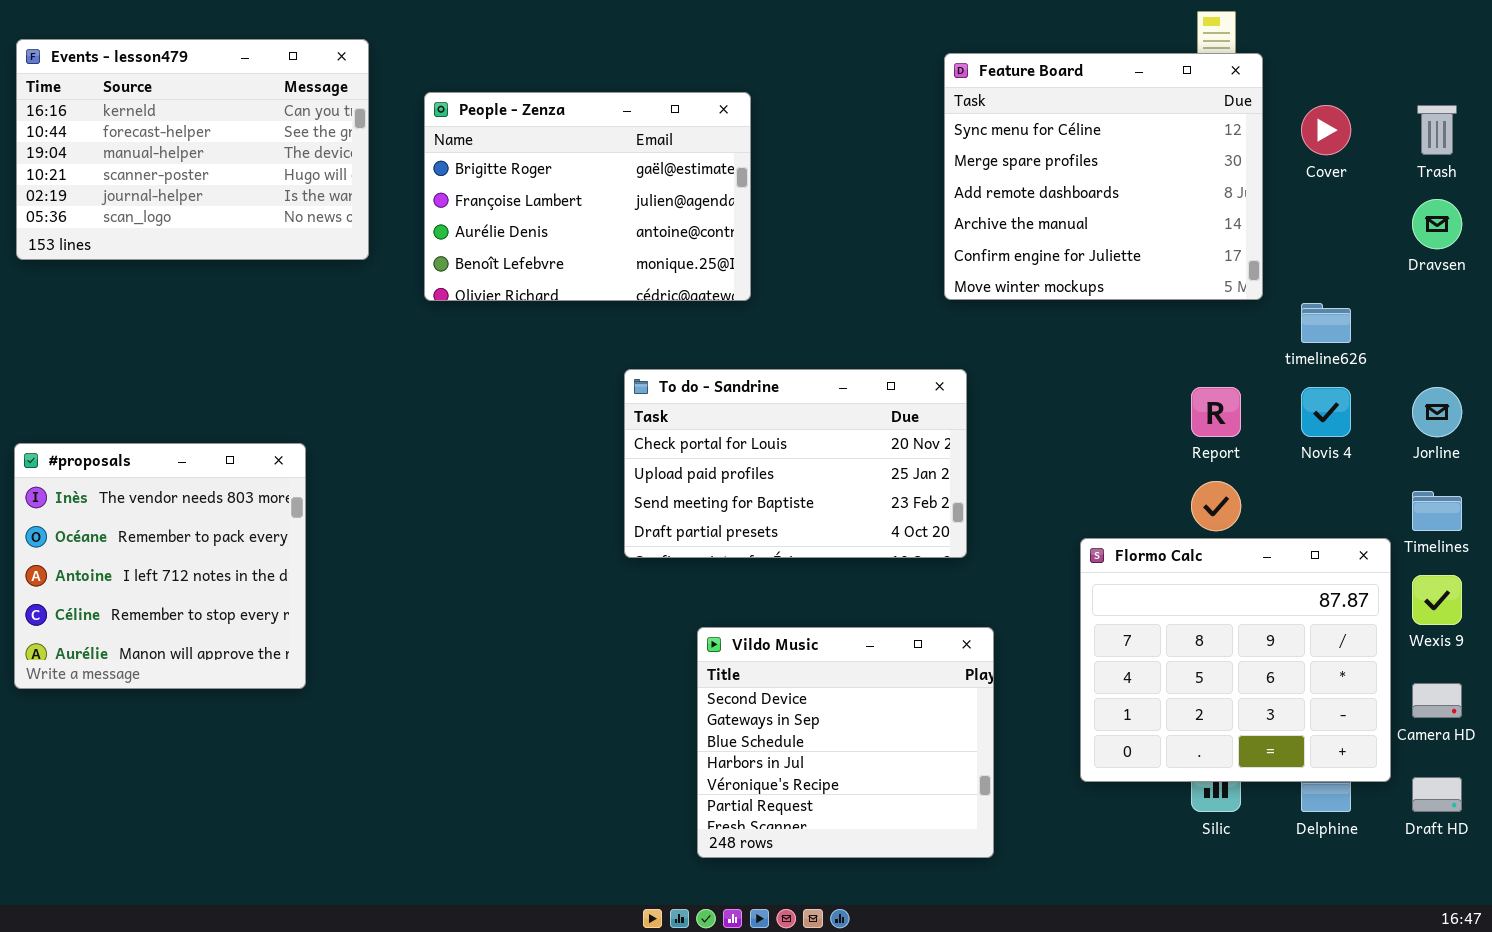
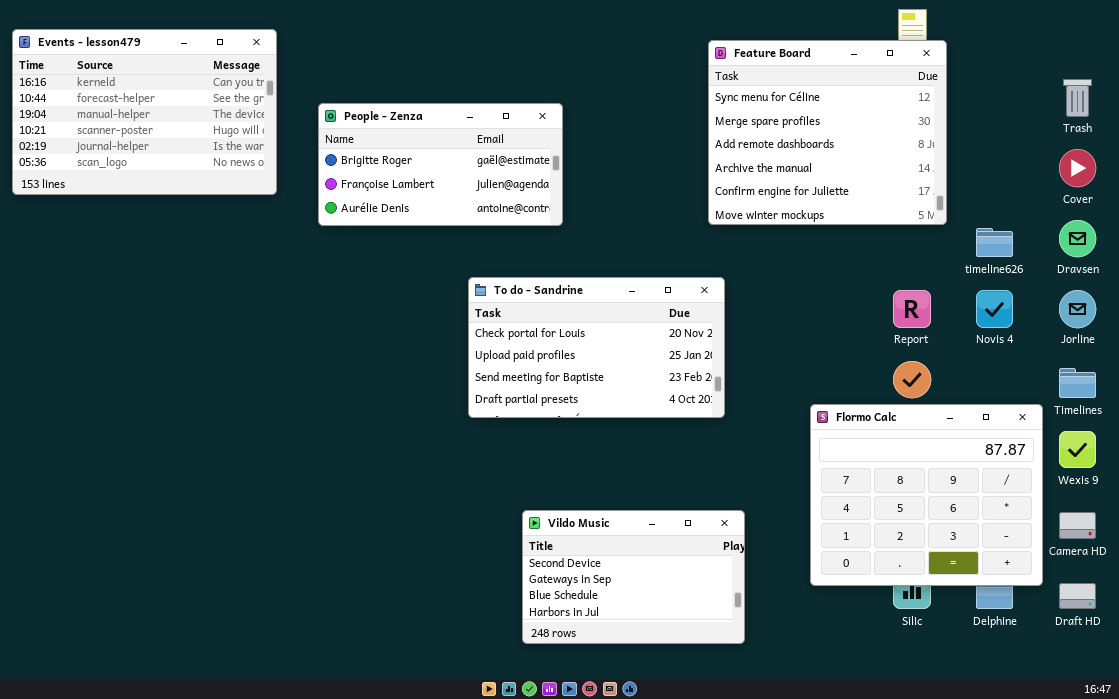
People - Zenza: [424,92,751,301] -> [318,103,563,226], resized
Cover: [1301,105,1351,155] -> [1059,149,1096,187], moved
Dravsen: [1412,199,1462,249] -> [1059,220,1096,257], moved
#proposals: [14,443,306,689] -> none, closed
Vildo Music: [697,627,994,858] -> [522,510,745,644], resized

